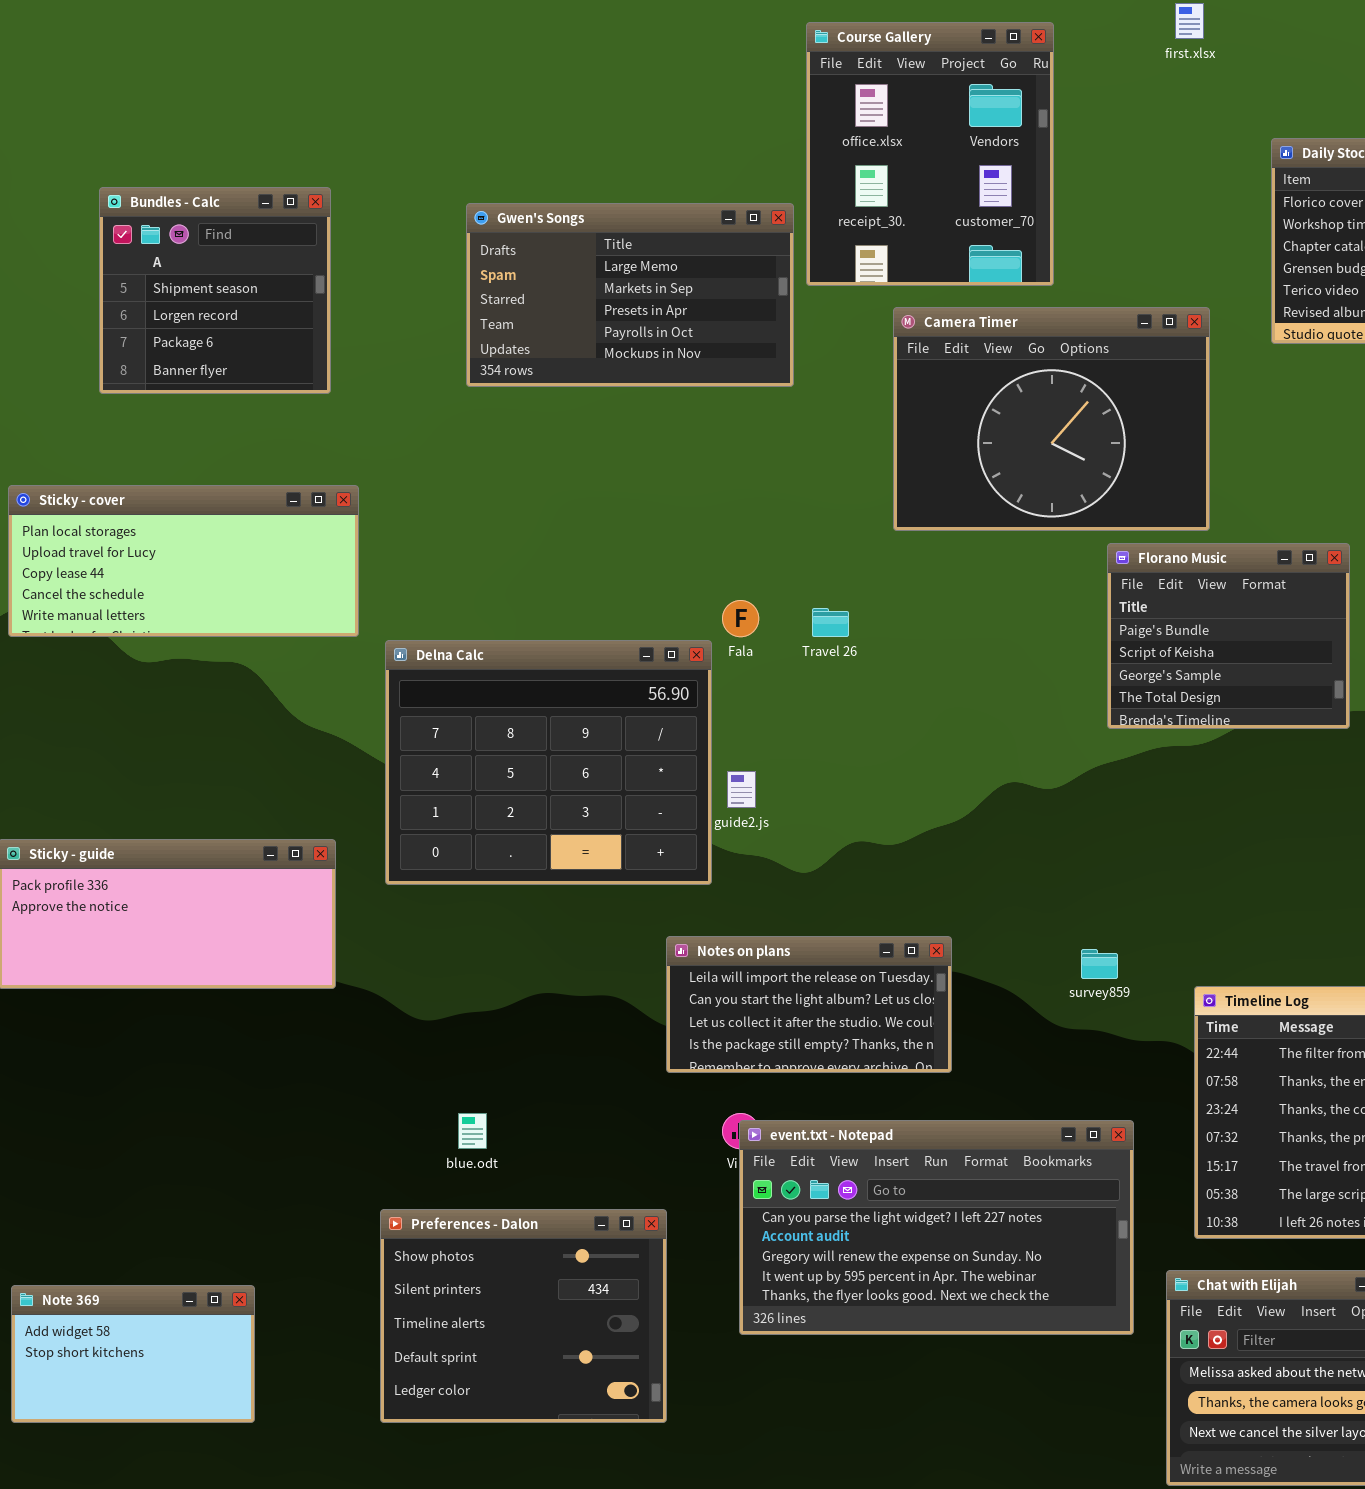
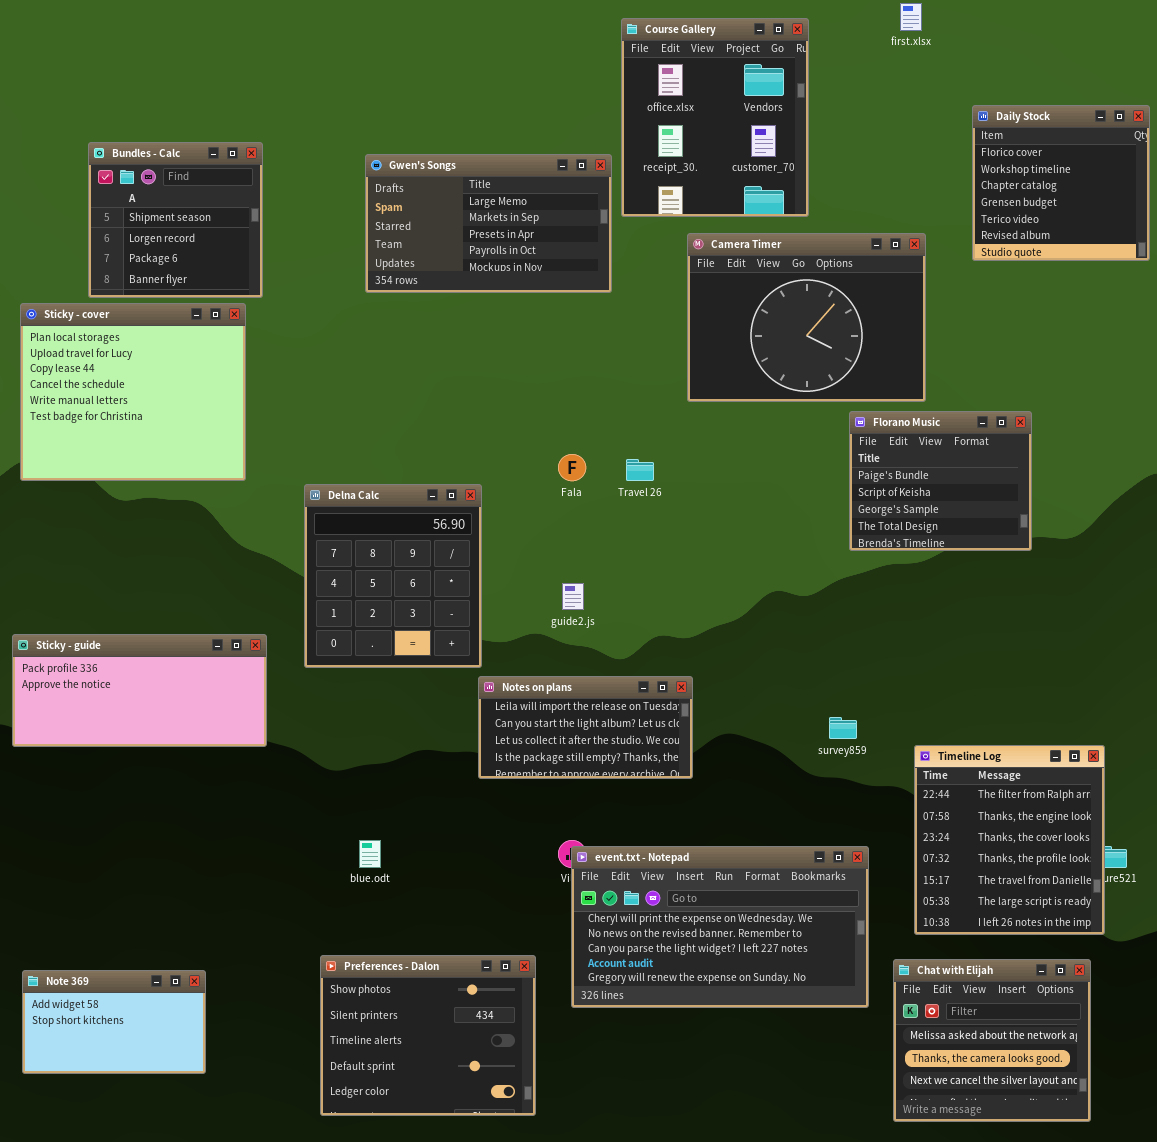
Sticky - cover: [8,485,359,637] -> [20,303,246,481], resized
Delna Calc: [385,640,712,885] -> [304,484,482,668], resized
Notes on plans: [666,936,952,1073] -> [478,676,693,779], moved
event.txt - Notepad: [739,1120,1134,1335] -> [571,846,869,1008], scrolled up 2 rows
Preferences - Dalon: [380,1209,667,1423] -> [320,955,536,1116], moved

